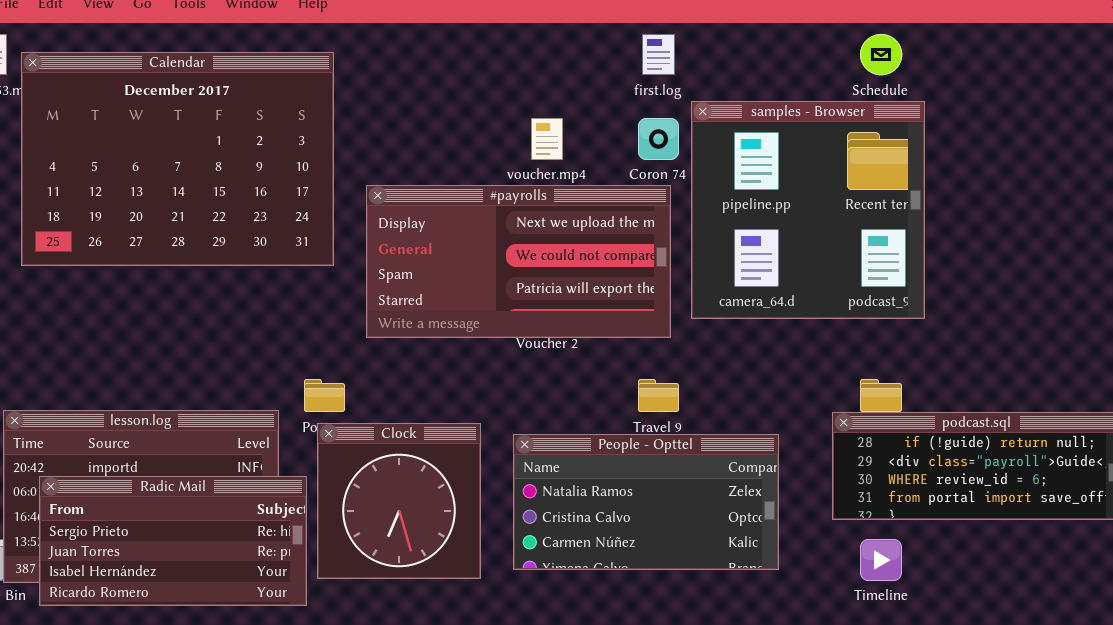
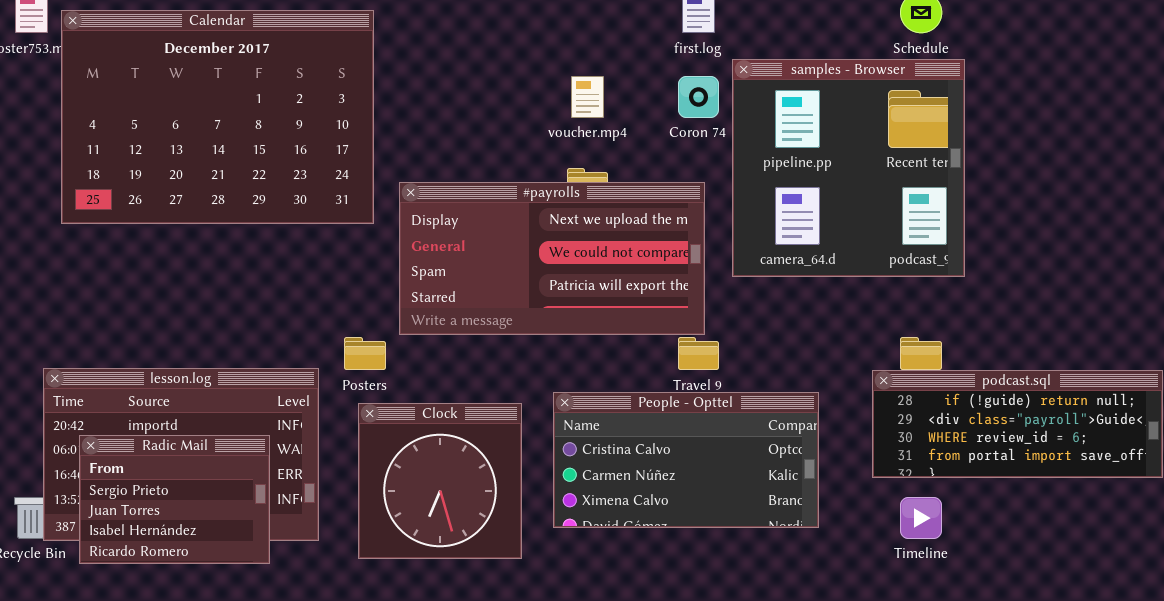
#payrolls: [366,185,671,338] -> [399,182,705,335], moved
Clock: [317,423,481,579] -> [358,403,522,559], moved
People - Opttel: [513,434,779,570] -> [553,392,819,528], scrolled down 1 row
Radic Mail: [39,476,307,606] -> [79,435,270,564], resized

